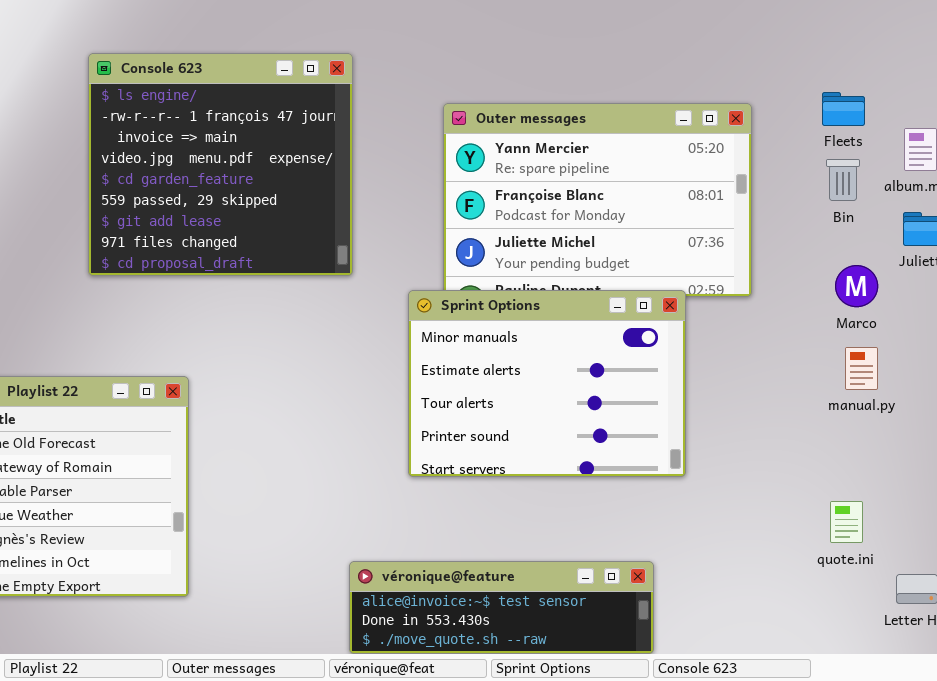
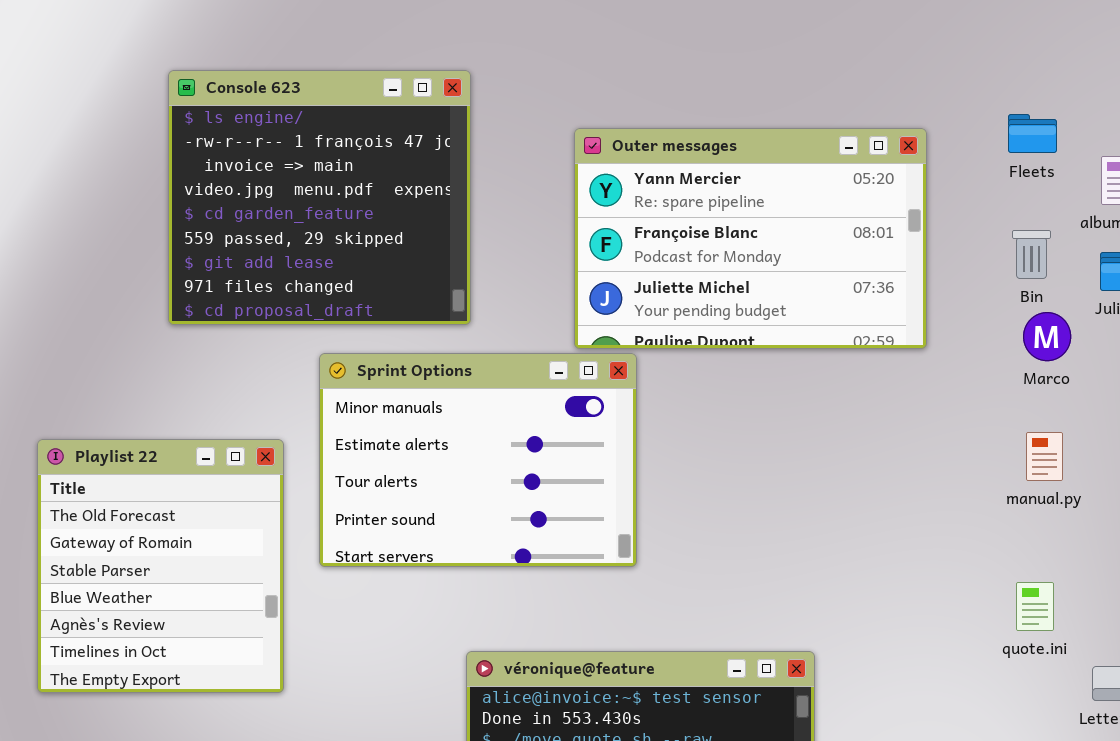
Bin: [826,159,860,201] -> [1012,230,1051,279], moved
Sprint Options: [408,290,686,477] -> [319,353,637,567], moved
manual.py: [845,347,878,390] -> [1026,432,1063,481], moved

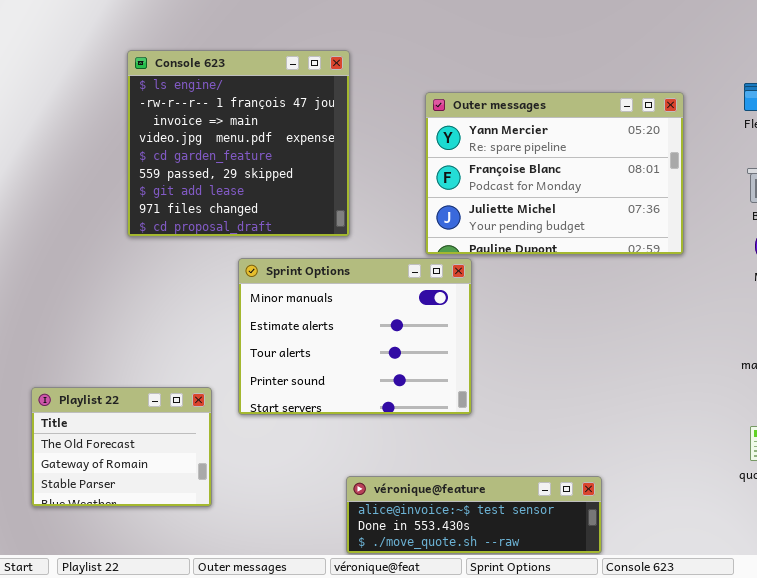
Playlist 22: [37,439,284,693] -> [31,387,212,507], resized

